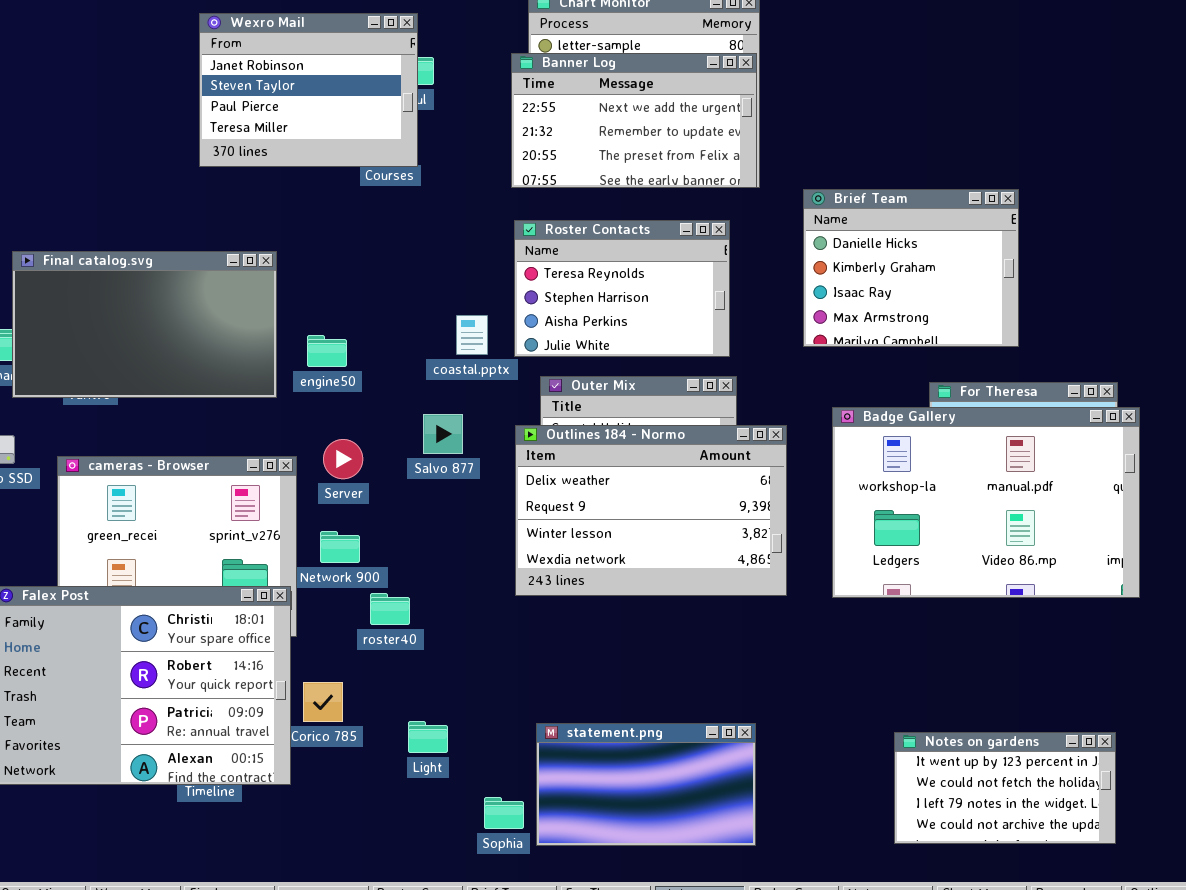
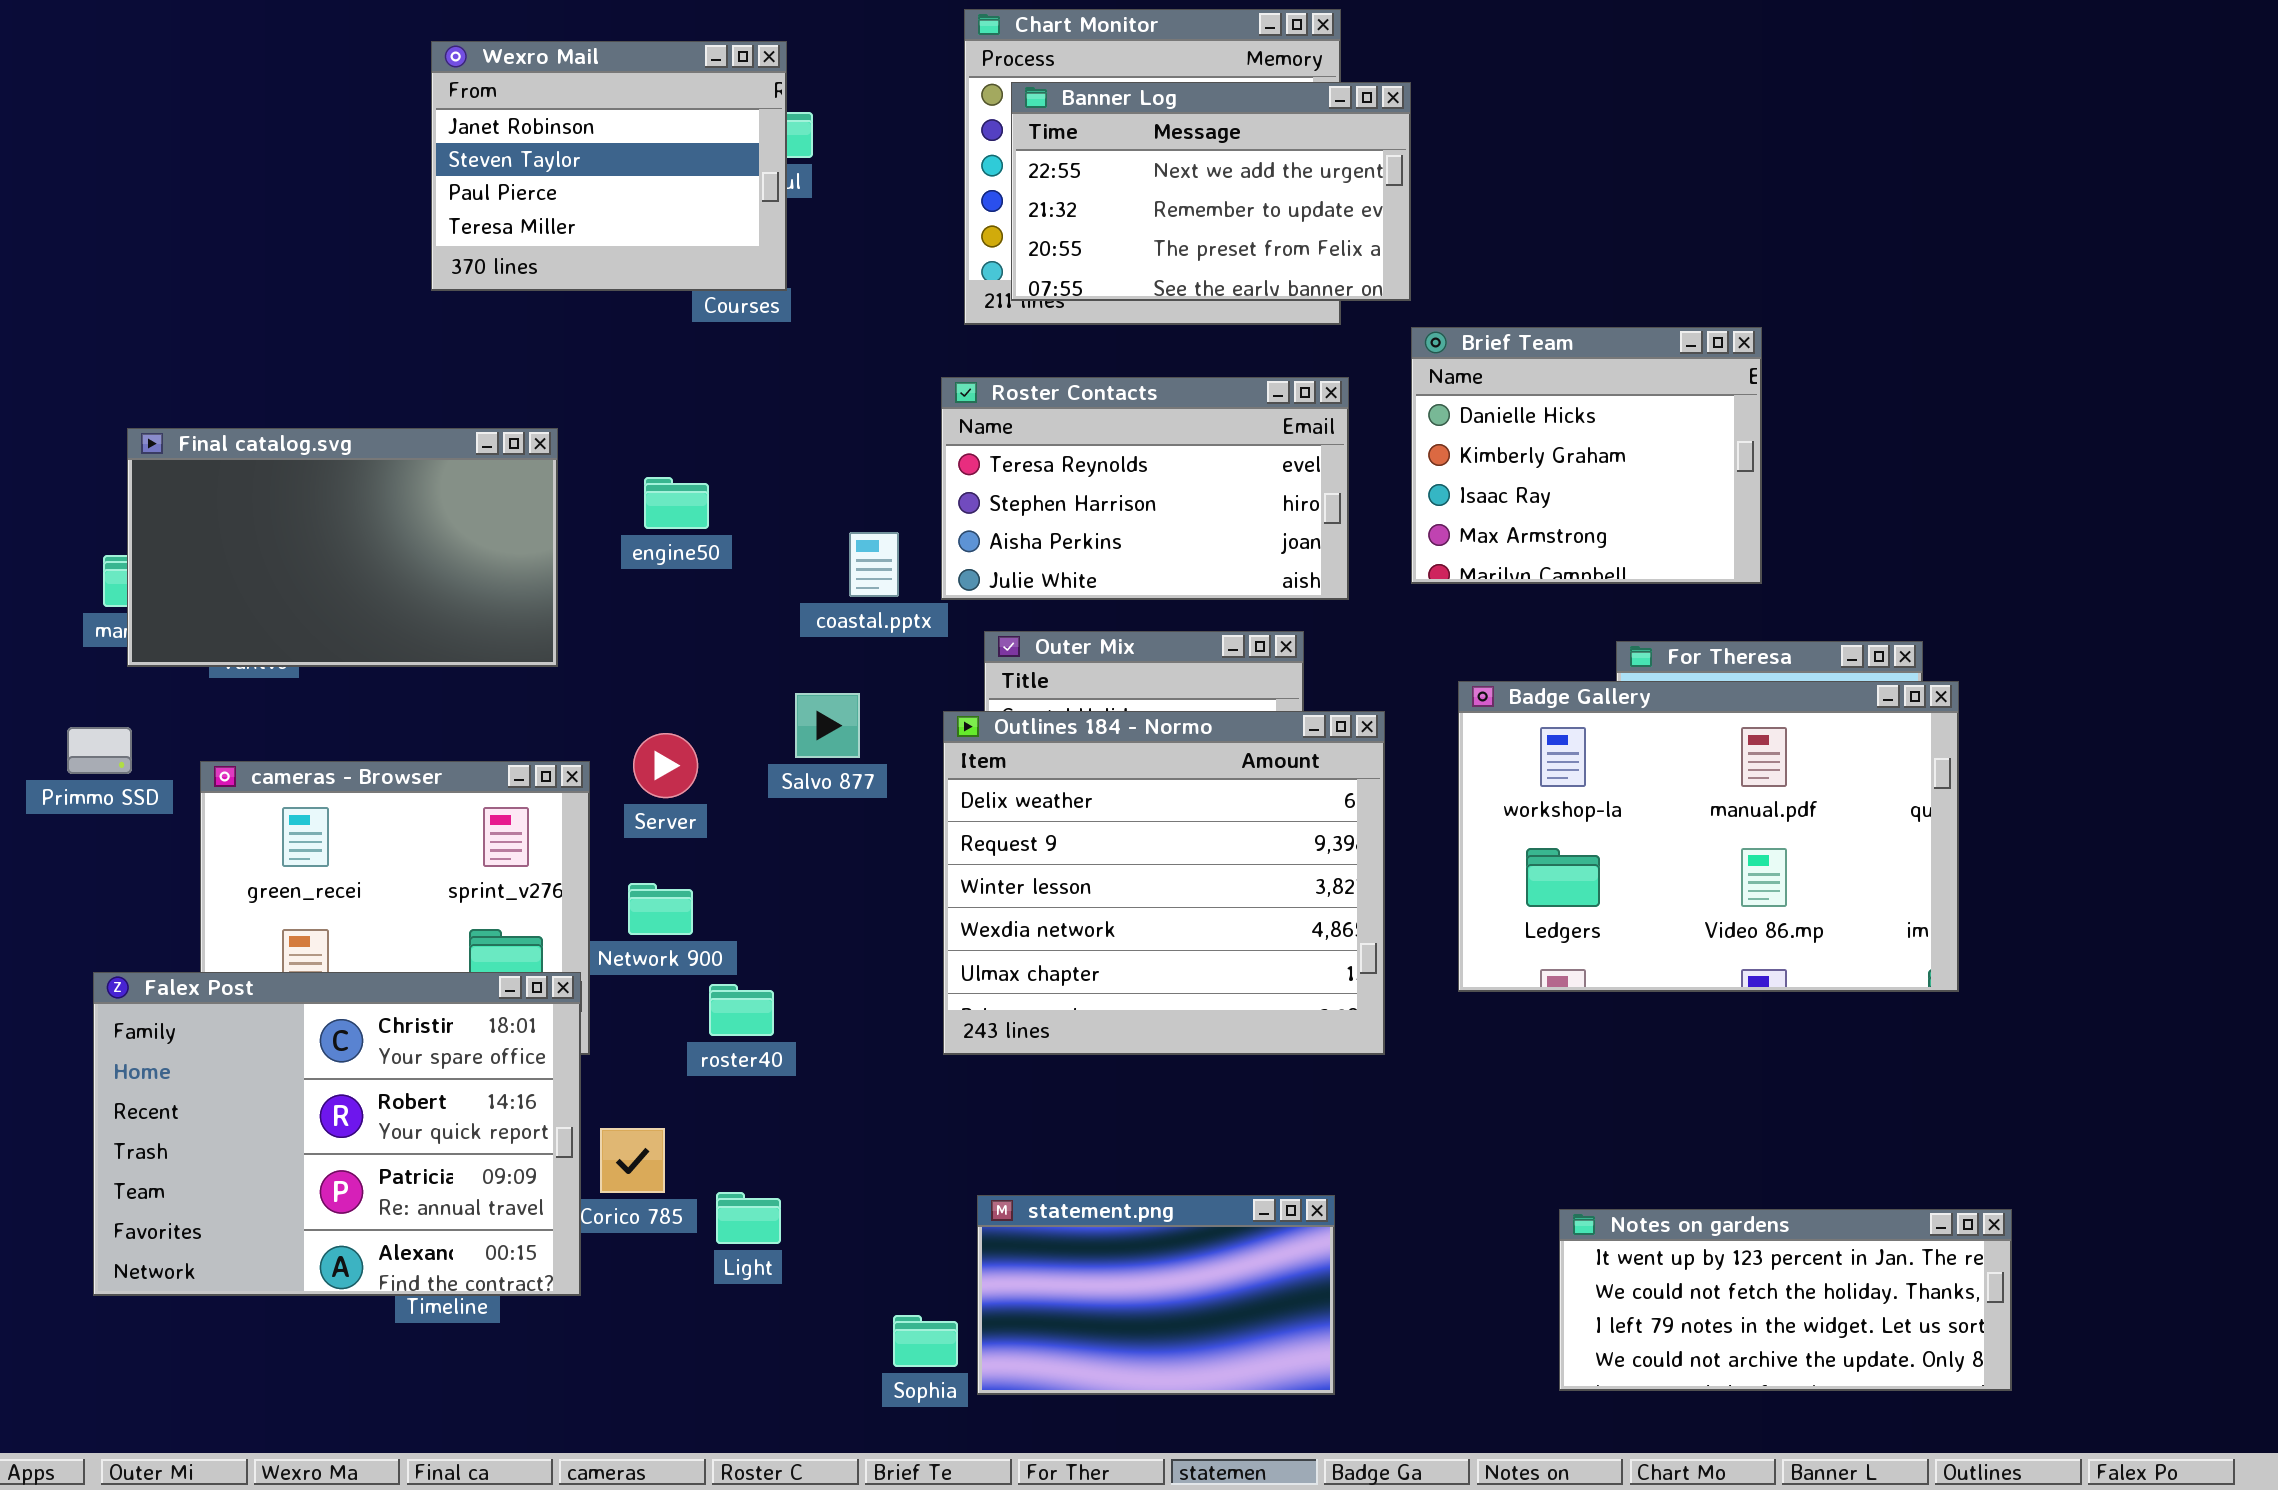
Banner Log: [511,53,757,188] -> [1011,82,1411,301], moved
Roster Contacts: [514,220,730,357] -> [941,377,1349,600], resized
engine50: [307,335,347,367] -> [644,477,709,529], moved
Outlines 184 - Normo: [515,425,787,596] -> [943,711,1385,1055], resized
Light: [408,721,448,753] -> [716,1192,781,1244], moved
Notes on gardens: [894,732,1116,844] -> [1559,1209,2012,1391], resized

